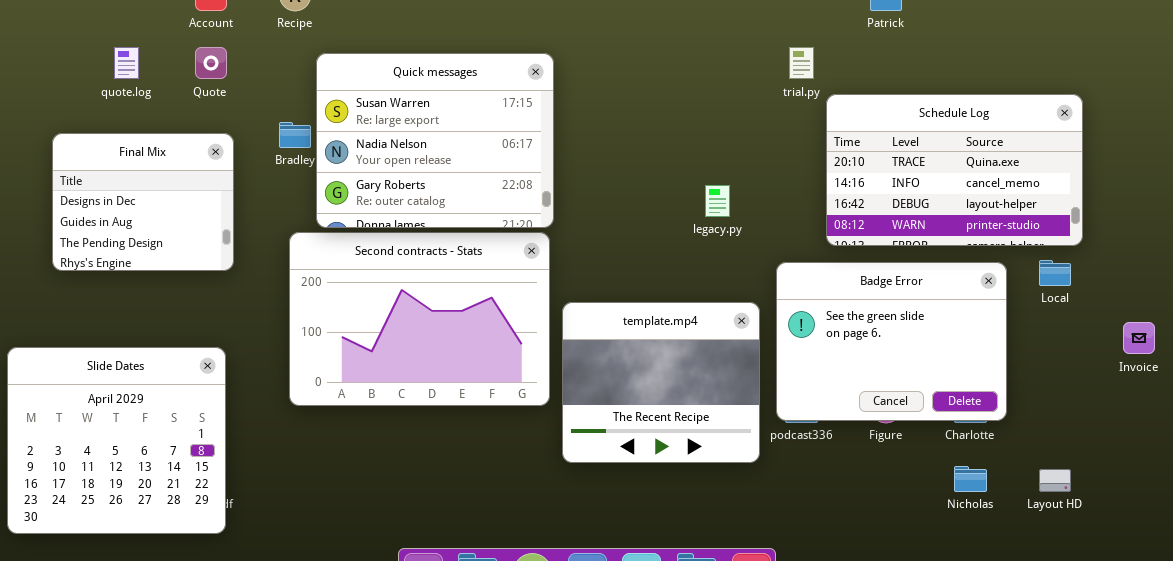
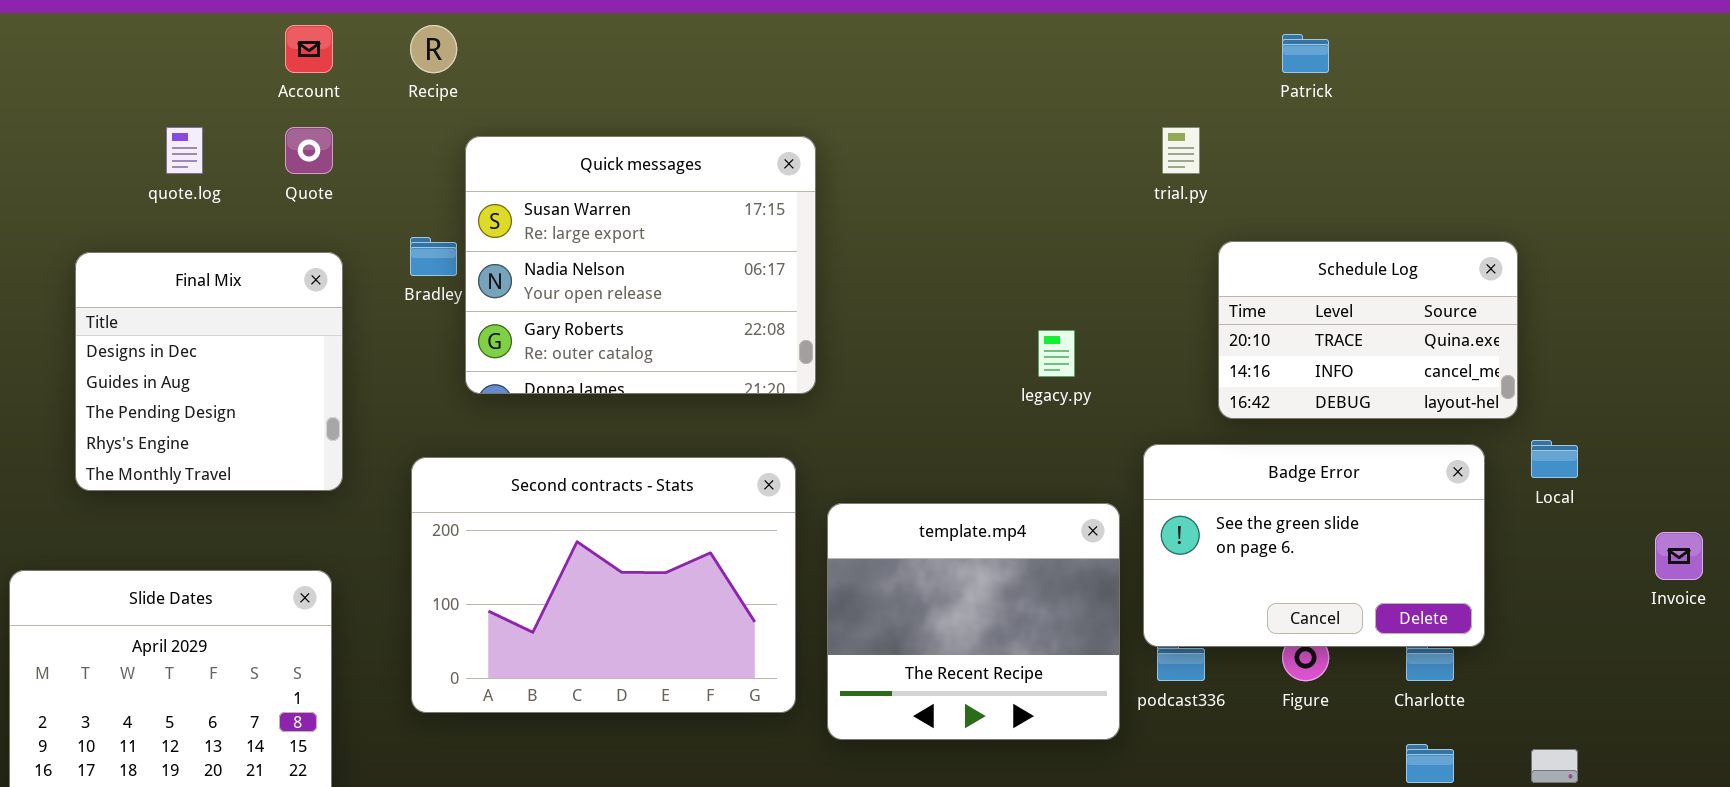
Schedule Log: [826,94,1083,246] -> [1218,241,1518,419], resized
Final Mix: [52,133,234,271] -> [75,252,343,491], resized
Second contracts - Stats: [289,232,550,406] -> [411,457,796,713], moved
Badge Error: [776,262,1007,421] -> [1143,444,1485,647], resized

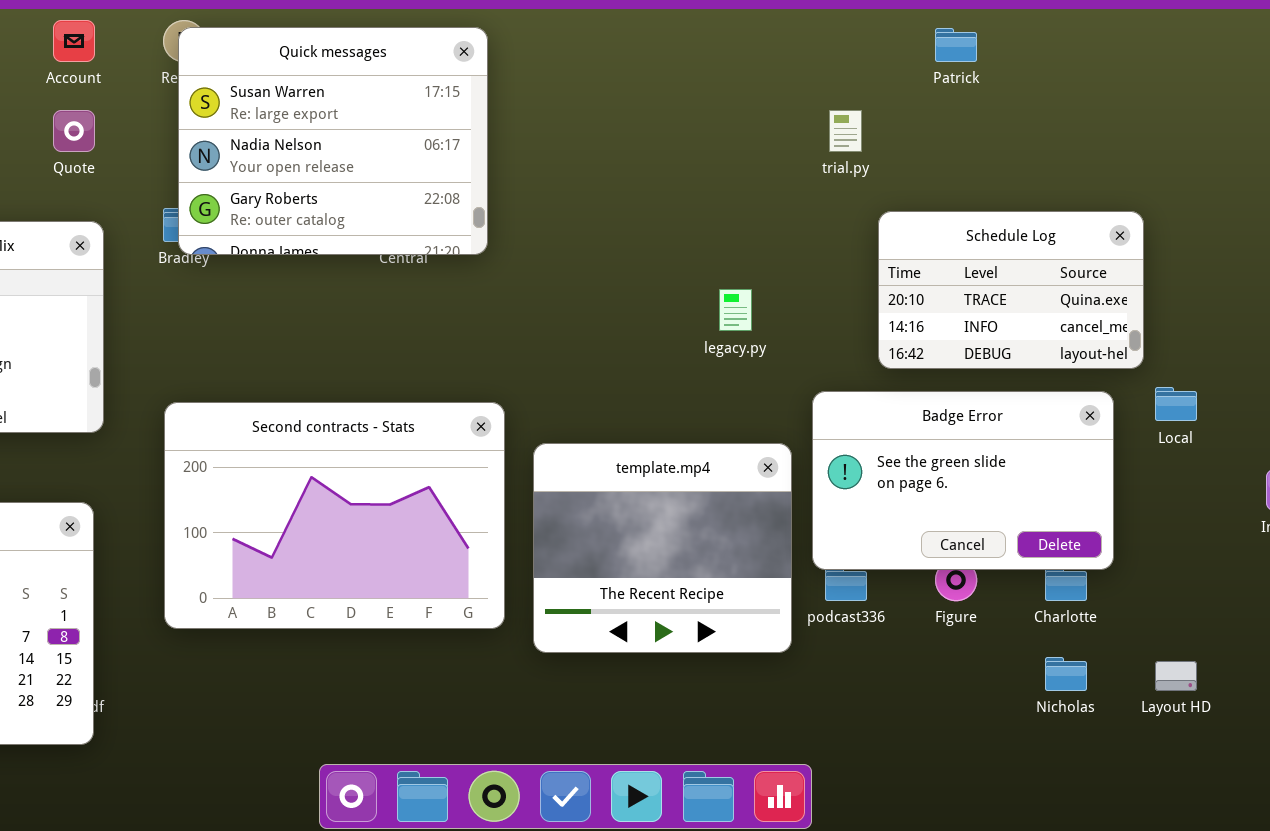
Quick messages: [465,136,816,394] -> [178,27,488,255], moved

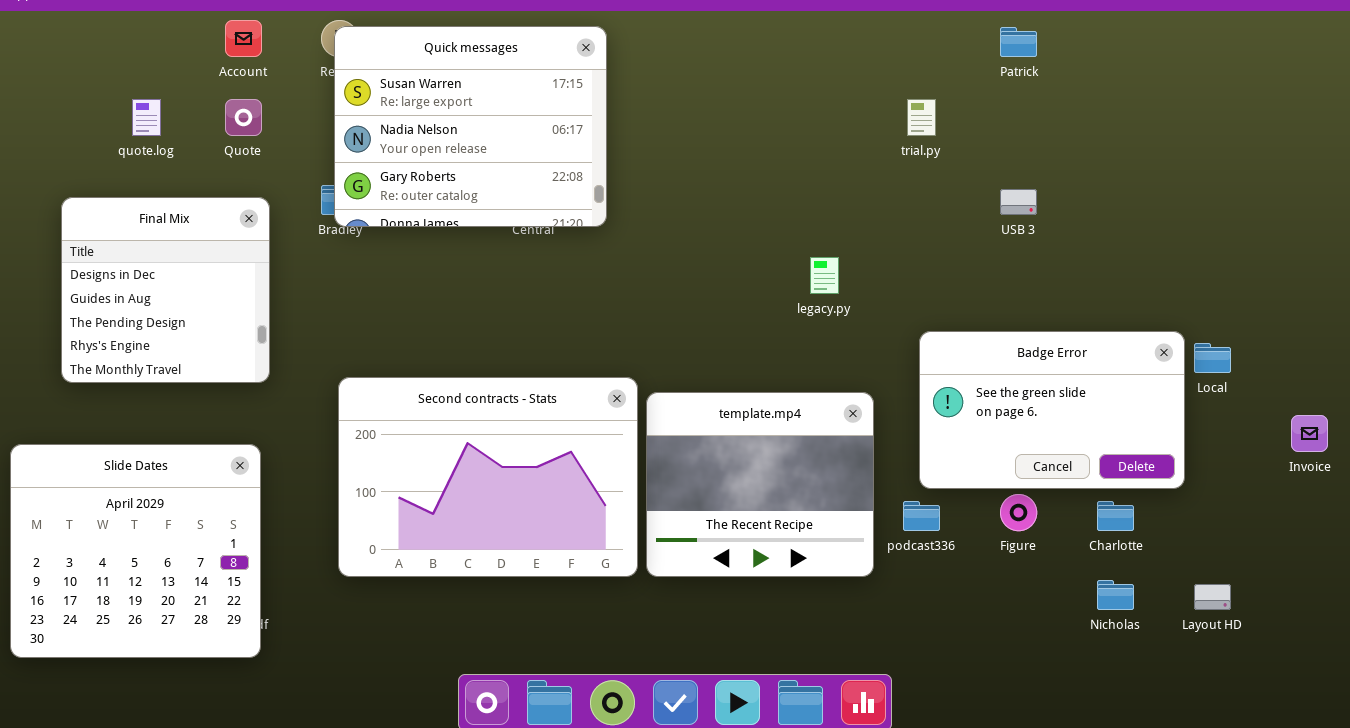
Schedule Log: [878,211,1144,369] -> none, closed
Badge Error: [812,391,1114,570] -> [919,331,1185,489], moved
Second contracts - Stats: [164,402,505,629] -> [338,377,638,577], moved

